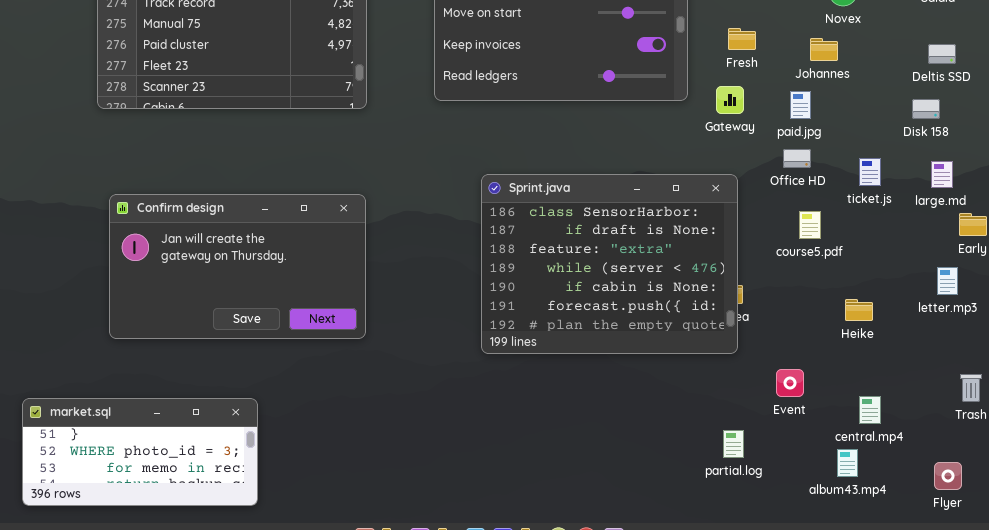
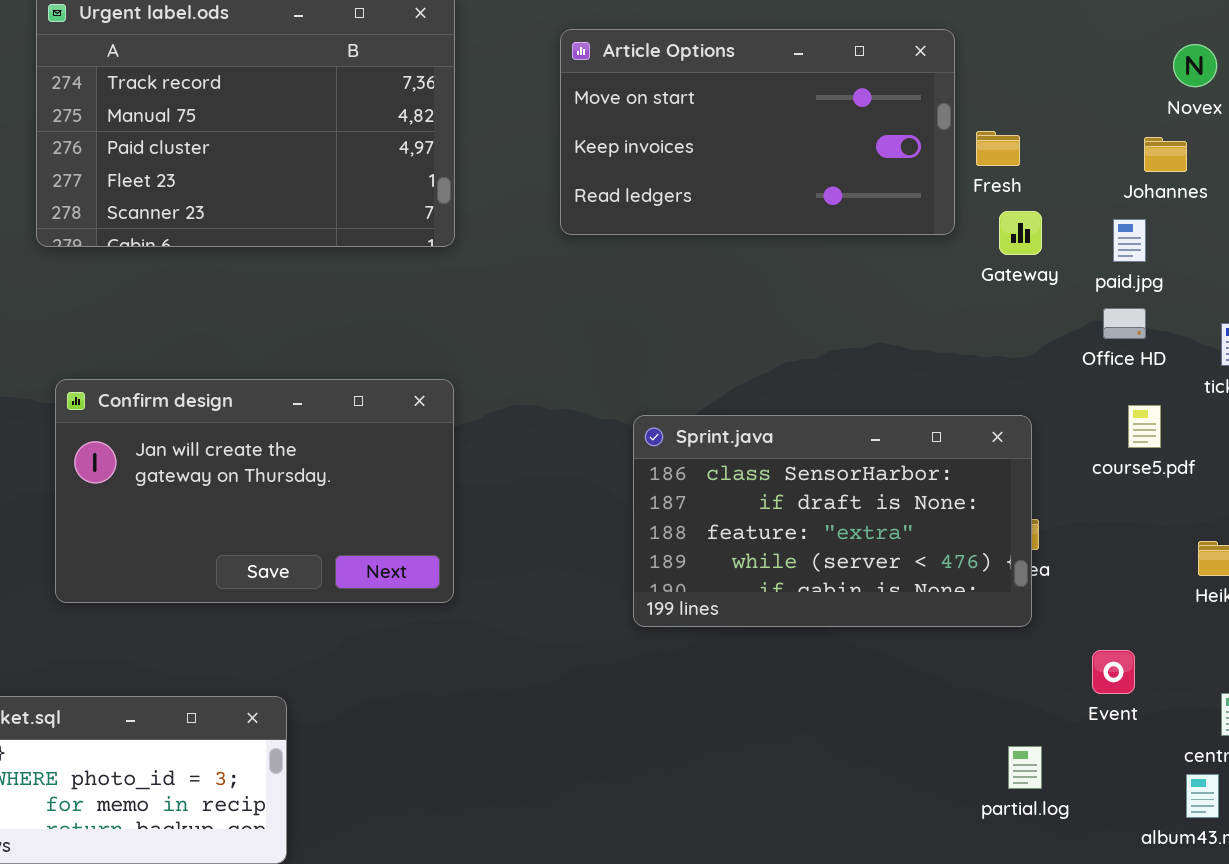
Fresh: [728,28,756,50] -> [976,131,1020,166], moved
Sprint.java: [481,174,738,354] -> [633,415,1032,627], resized

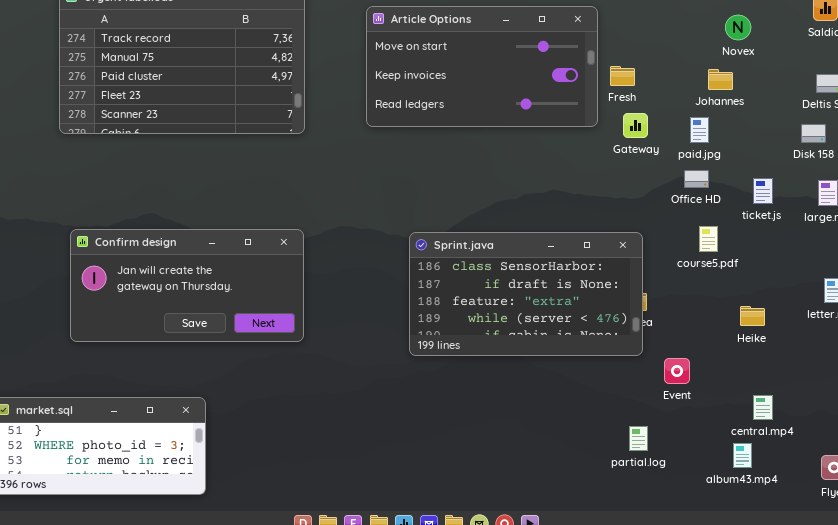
Confirm design: [55,379,454,603] -> [70,229,304,342], resized
Event: [1092,650,1135,694] -> [664,358,690,384], moved

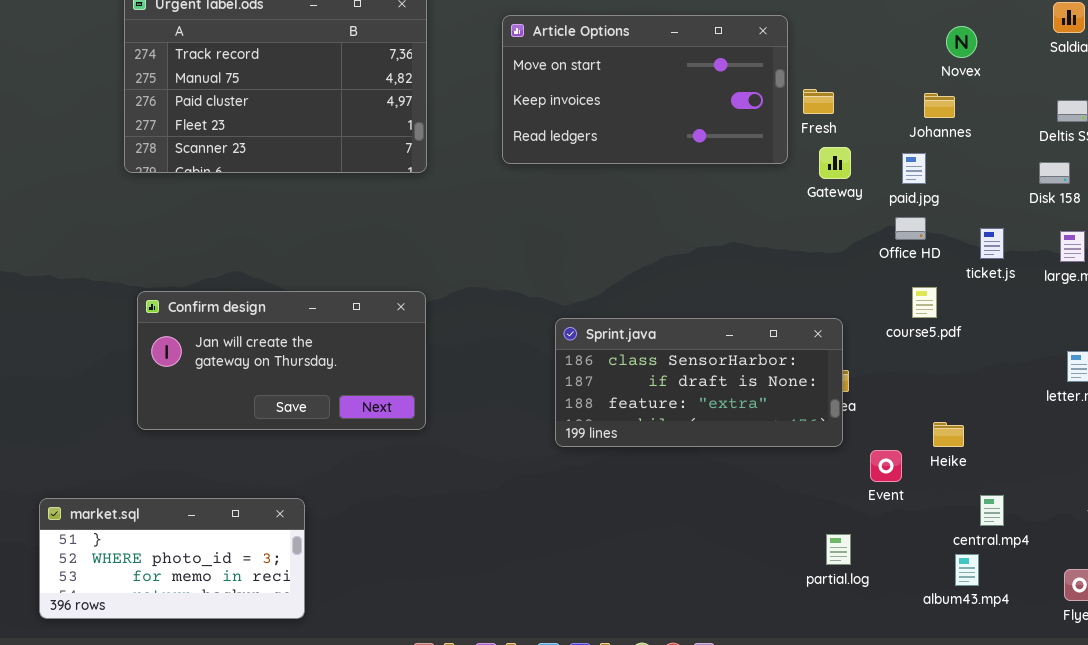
Sprint.java: [409,232,643,356] -> [555,318,843,447], resized
Heike: [740,306,765,326] -> [933,422,964,447], moved

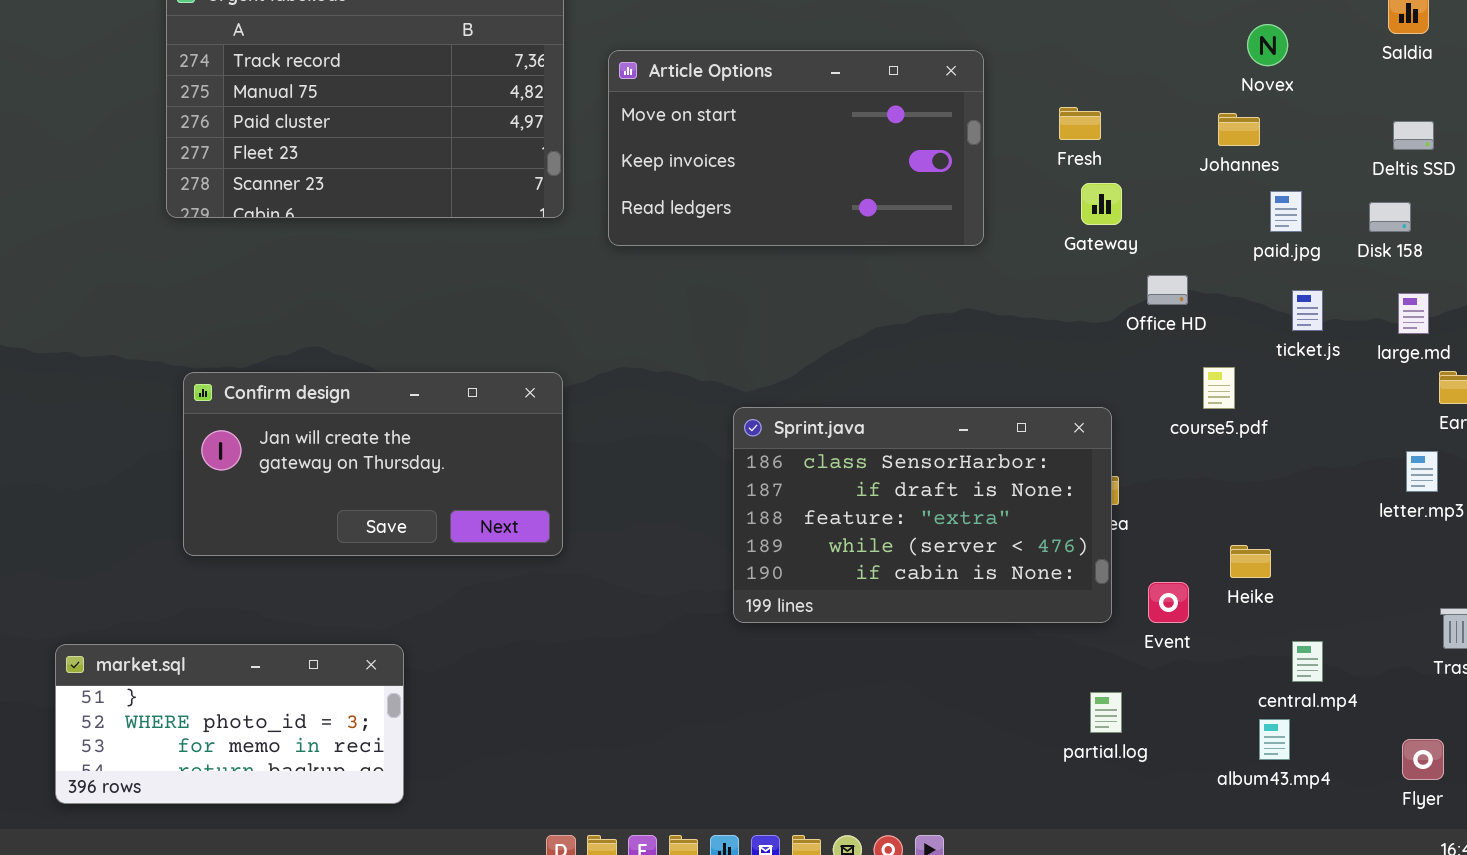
Article Options: [502,15,788,164] -> [608,50,984,246], moved
paid.jpg: [902,153,926,184] -> [1270,191,1302,232], moved
Office HD: [895,217,926,240] -> [1147,275,1188,305], moved
Sprint.java: [555,318,843,447] -> [733,407,1112,623], resized

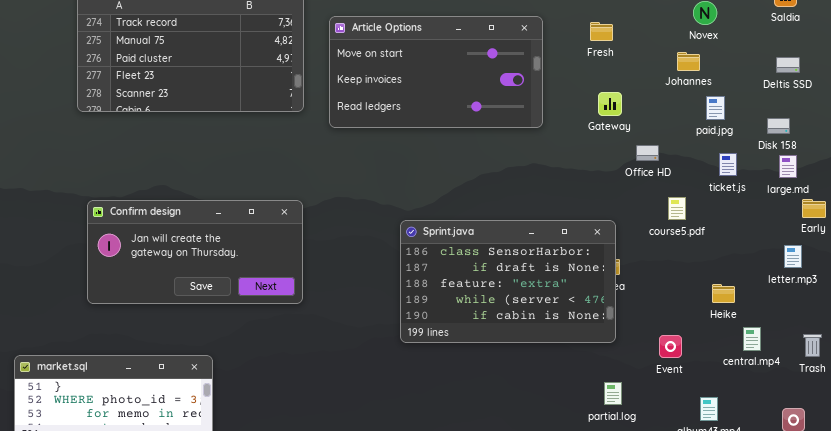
Fresh: [1059,107,1101,140] -> [590,22,613,41], moved
Disk 158: [1369,202,1411,232] -> [767,118,790,134], moved
Heike: [1230,545,1271,578] -> [712,284,735,303], moved
Event: [1148,582,1189,623] -> [659,335,682,358], moved
central.mp4: [1292,641,1323,682] -> [743,327,761,351], moved

